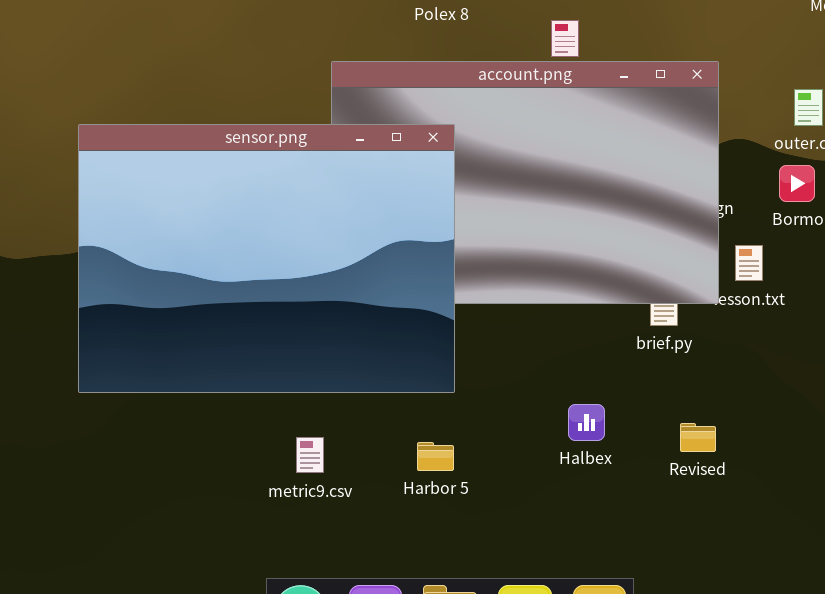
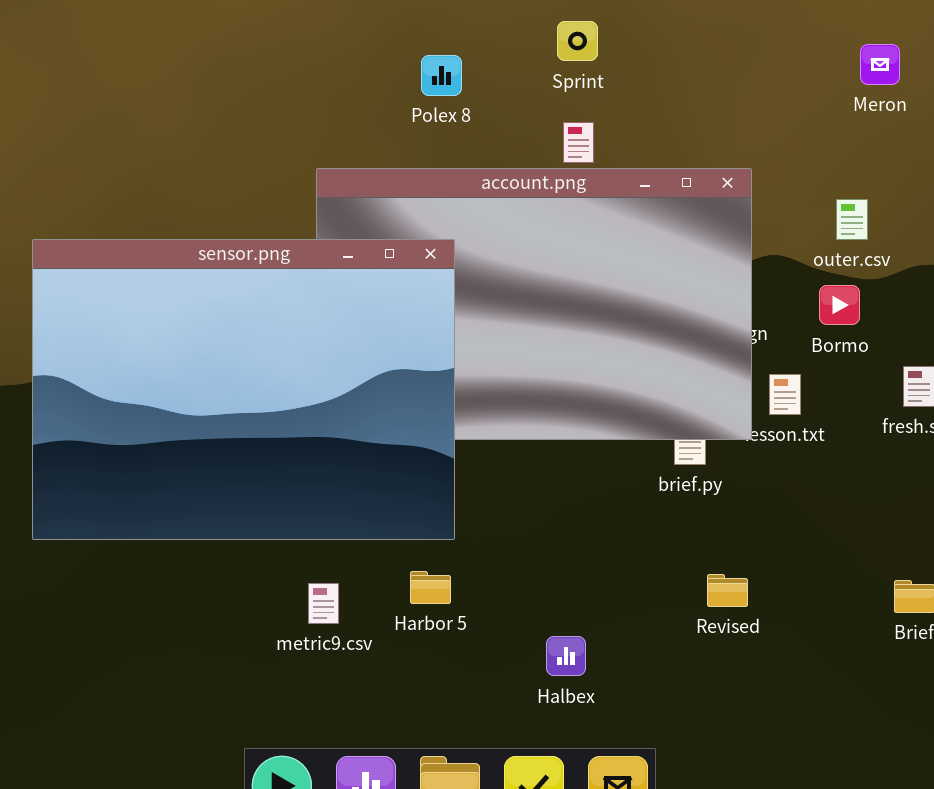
Halbex: [568,404,605,441] -> [546,636,586,676], moved
metric9.csv: [296,437,324,473] -> [308,583,339,624], moved
Harbor 5: [417,442,454,471] -> [410,571,451,604], moved

